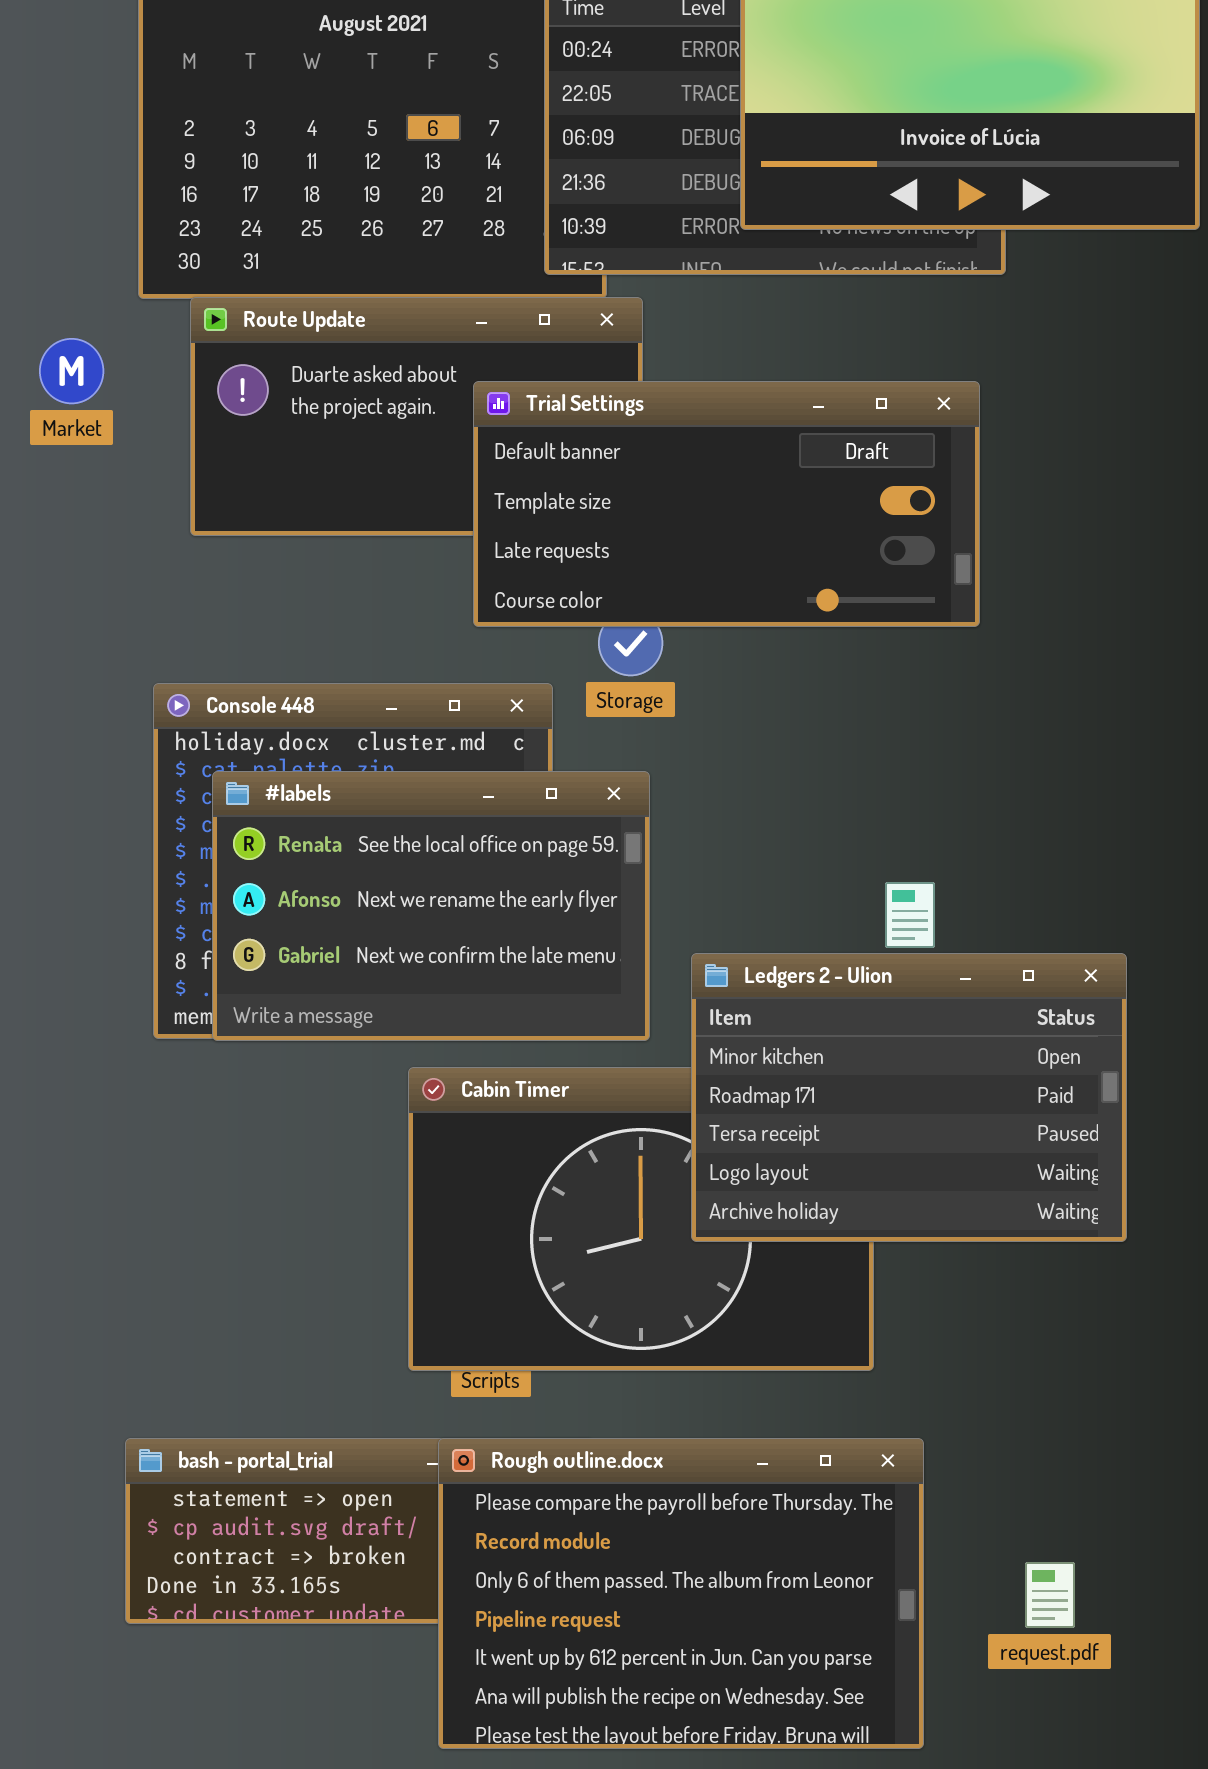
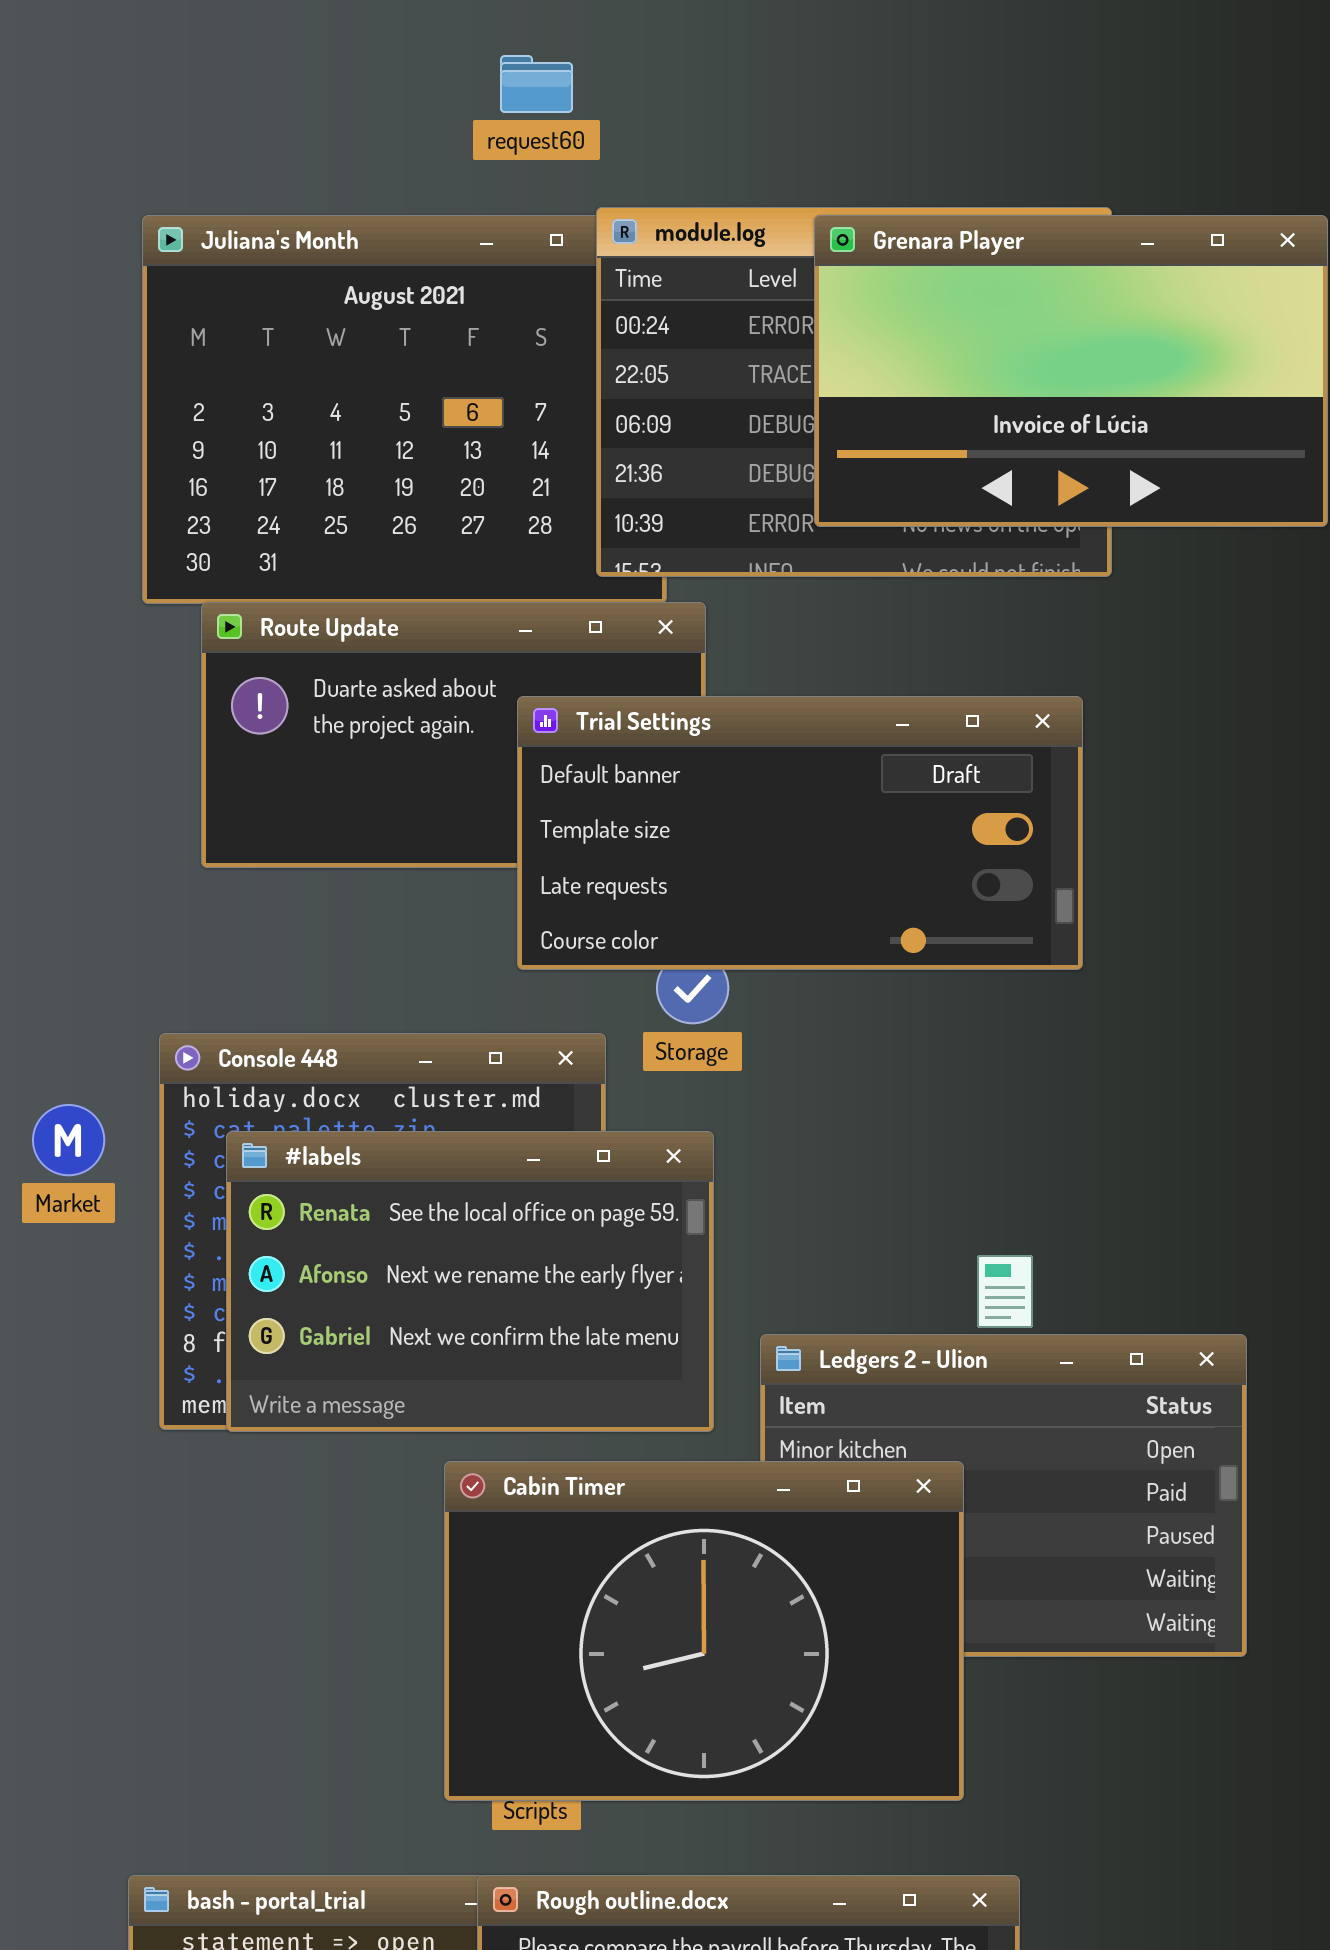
Market: [39,338,104,404] -> [32,1104,105,1176], moved
Cabin Timer: [408,1067,874,1371] -> [444,1461,964,1801], raised

